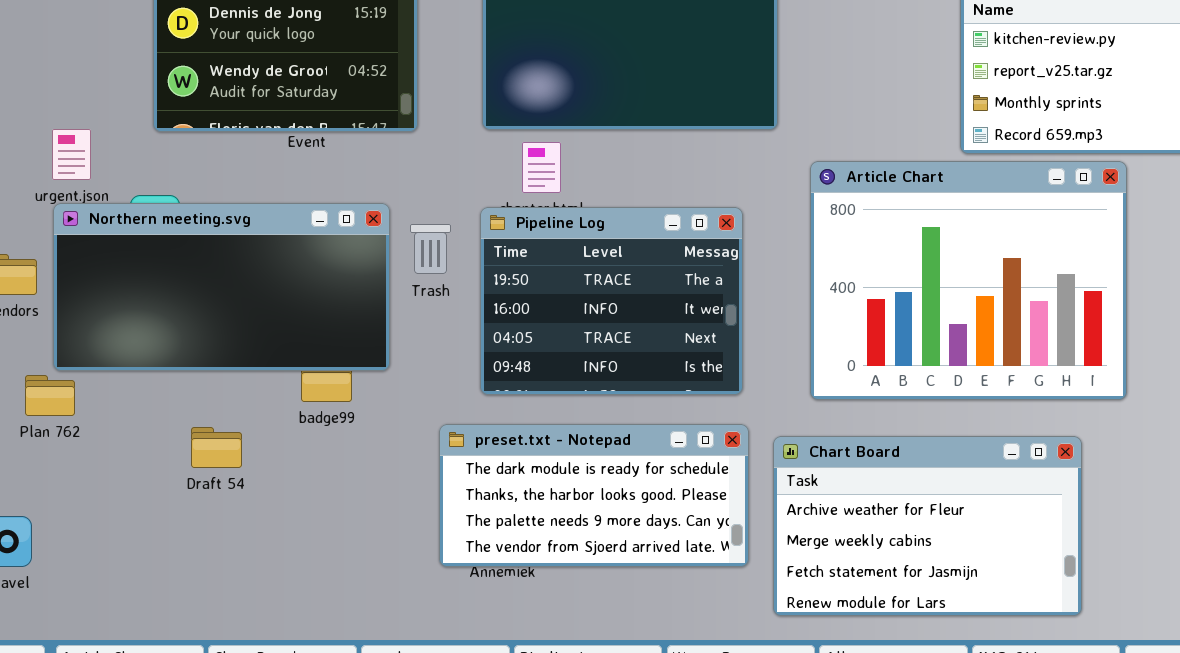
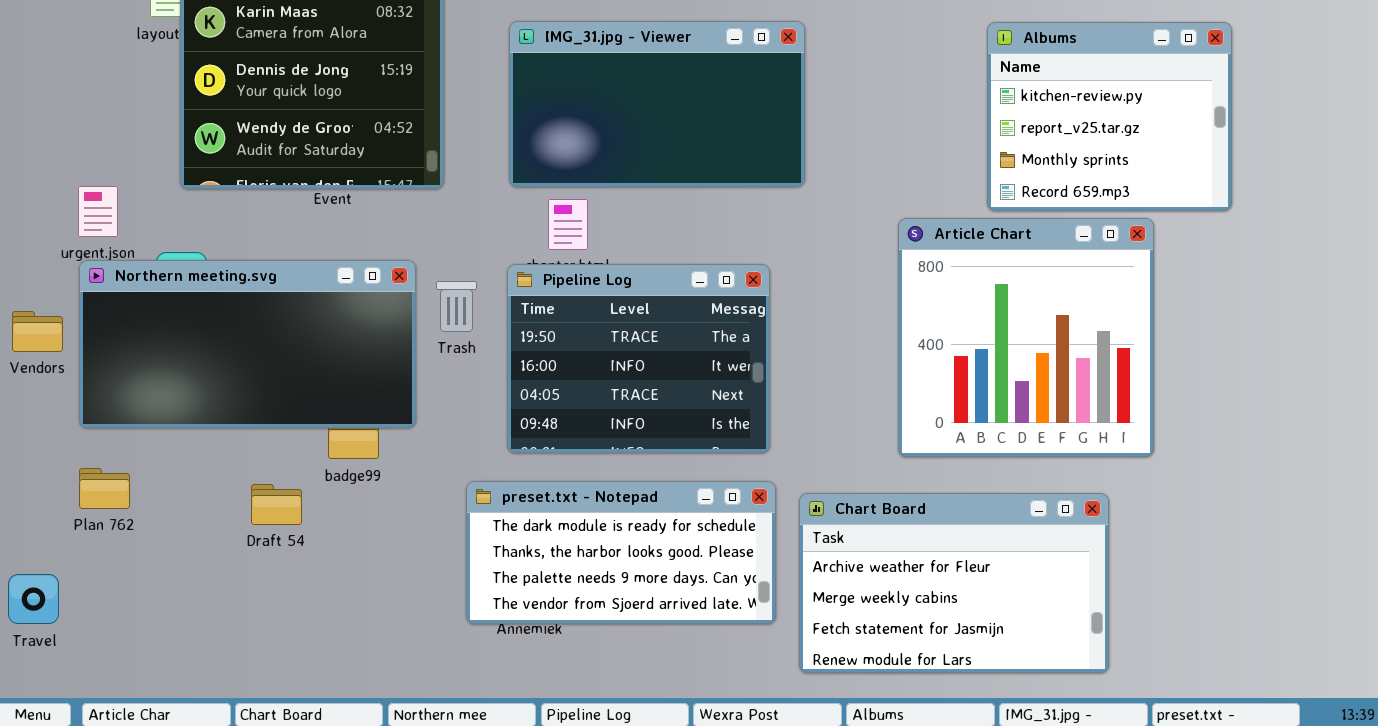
Article Chart: [810,161,1127,400] -> [898,218,1154,457], resized
Plan 762: [25,375,75,416] -> [79,468,130,509], moved
Draft 54: [191,427,242,468] -> [251,484,302,525], moved

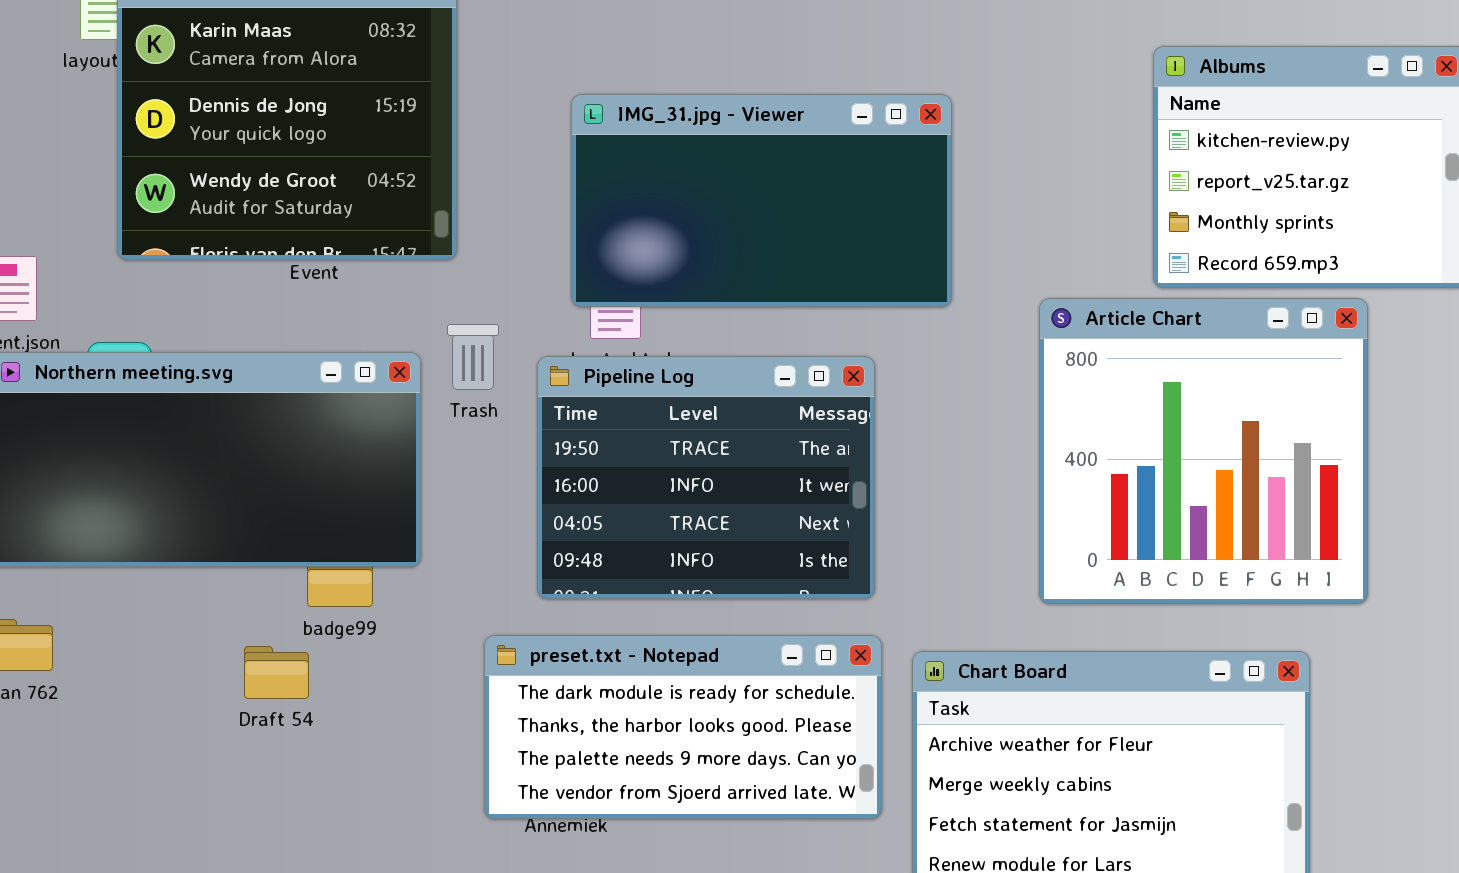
IMG_31.jpg - Viewer: [509,21,805,187] -> [571,94,952,307], moved
Trash: [436,281,477,332] -> [447,324,499,390], moved
Draft 54: [251,484,302,525] -> [244,646,309,699], moved

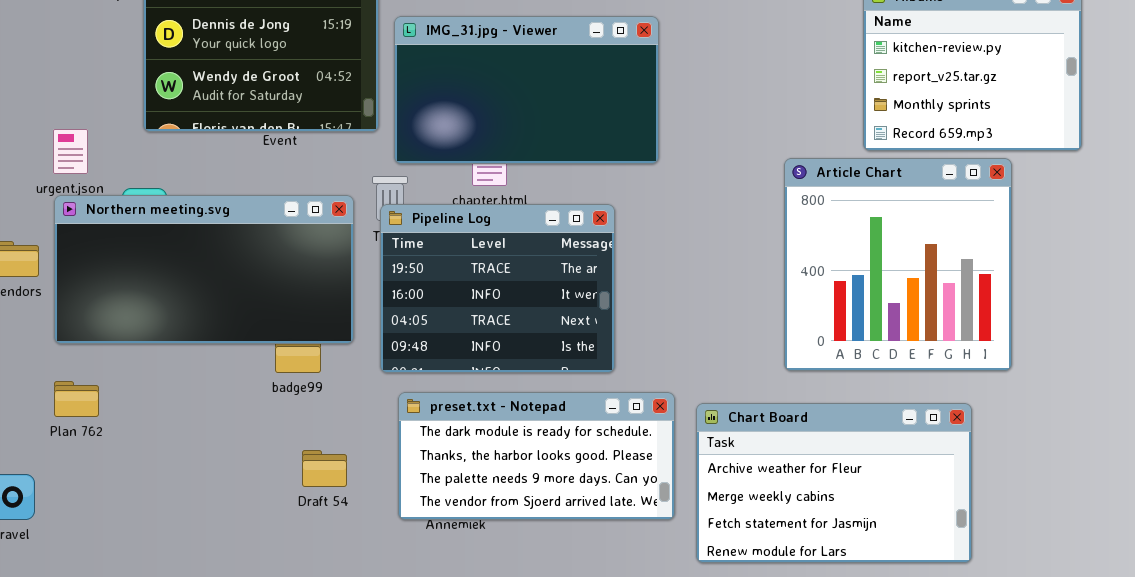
IMG_31.jpg - Viewer: [571,94,952,307] -> [394,16,659,164], moved
Pipeline Log: [537,356,875,599] -> [380,204,615,373], moved
Draft 54: [244,646,309,699] -> [302,450,347,487], moved

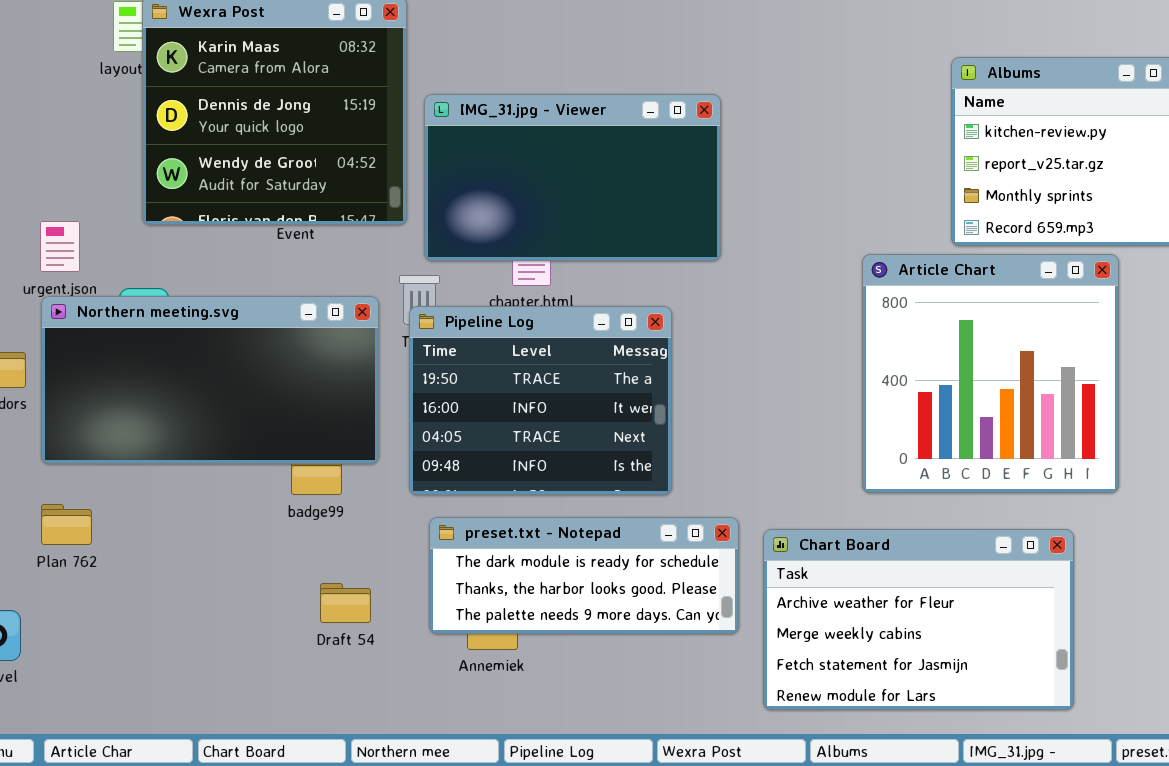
preset.txt - Notepad: [398,392,675,520] -> [429,517,739,634], resized

